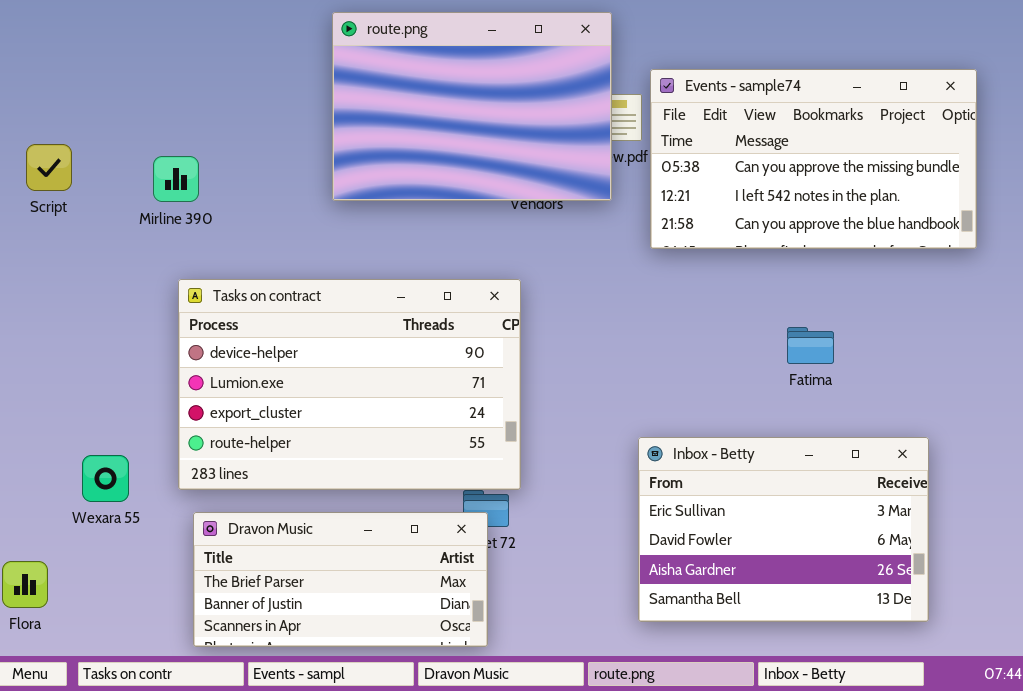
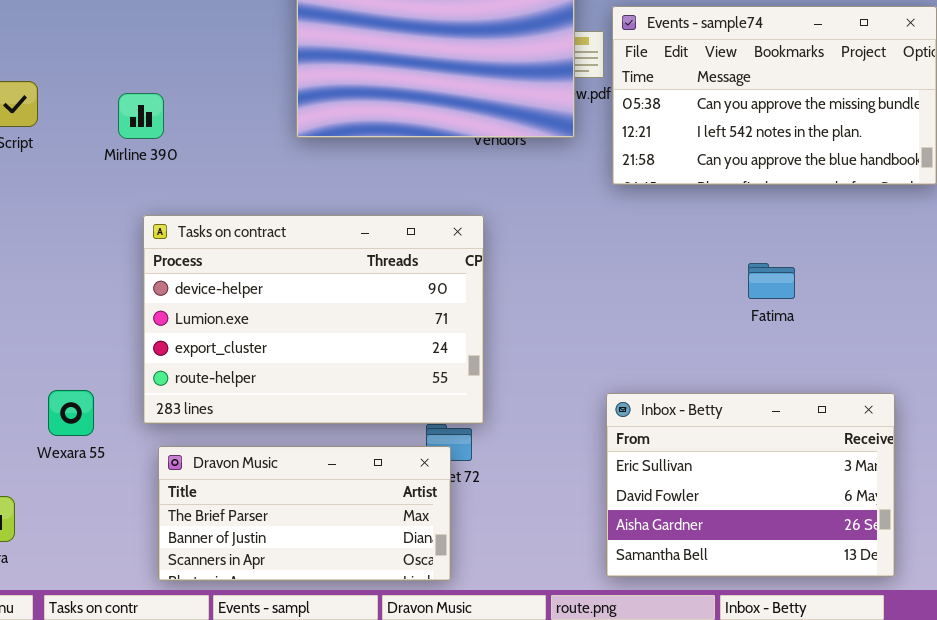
Inbox - Betty: [638,437,929,622] -> [606,393,895,577], moved

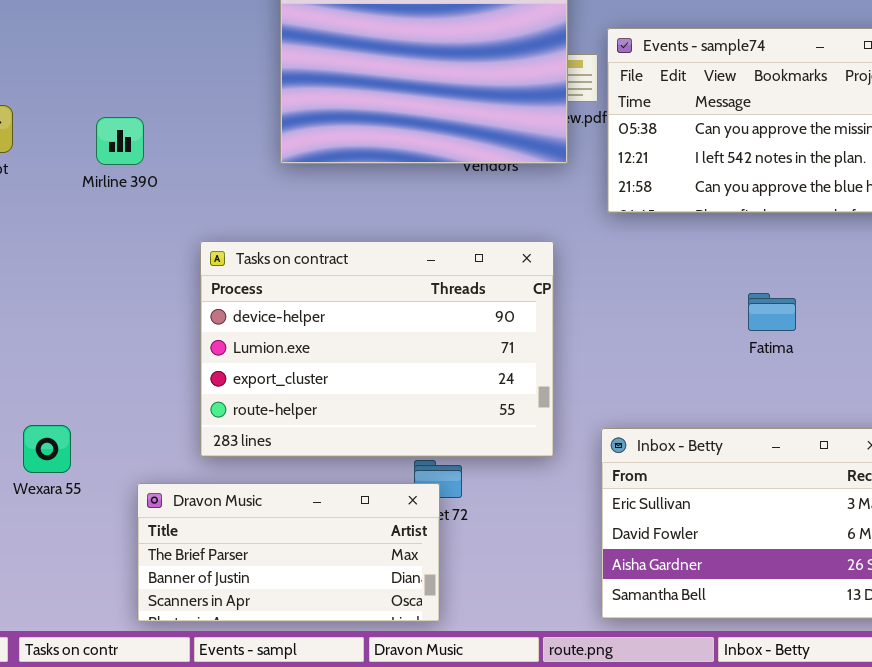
Tasks on contract: [143,215,484,424] -> [200,241,554,457], moved

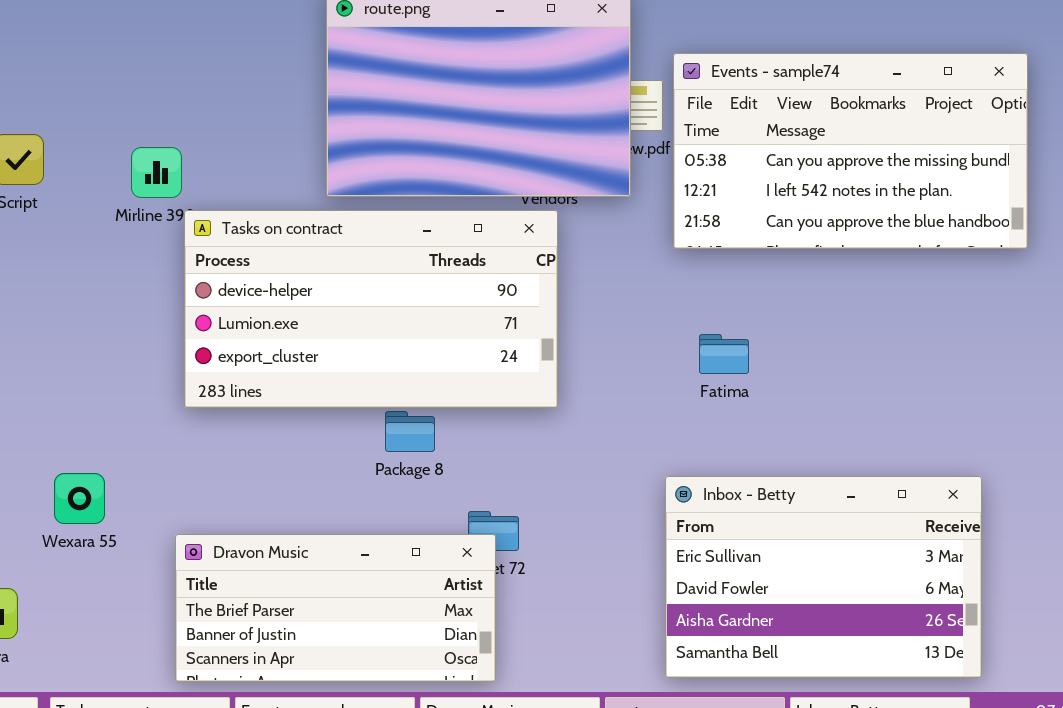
Tasks on contract: [200,241,554,457] -> [184,210,558,408], moved, resized
Fatima: [748,293,796,331] -> [699,334,749,374], moved

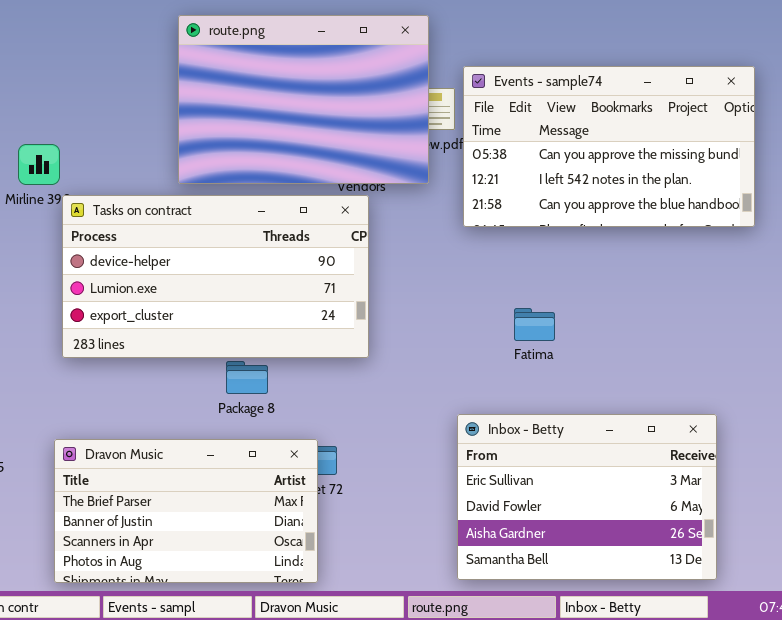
Fatima: [699,334,749,374] -> [514,308,555,341], moved
Dravon Music: [175,534,496,682] -> [54,439,318,583], resized

